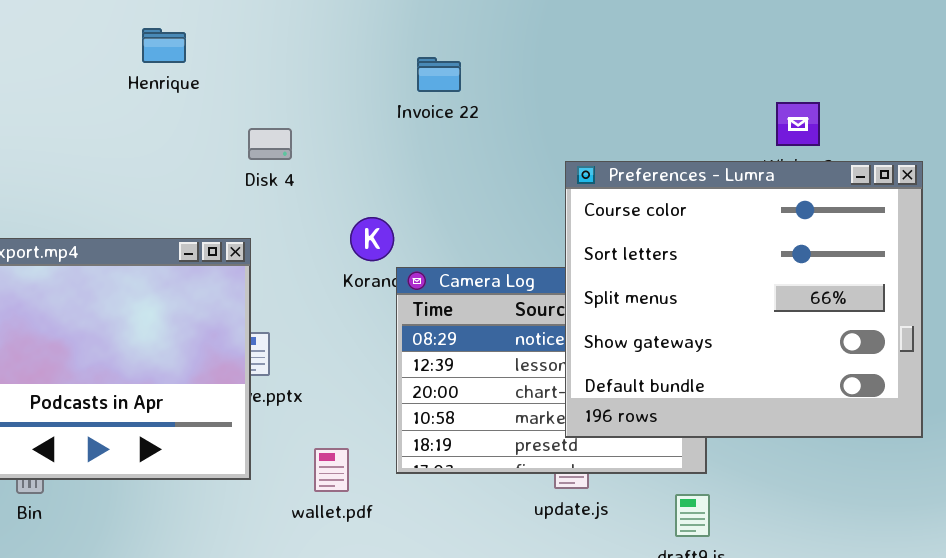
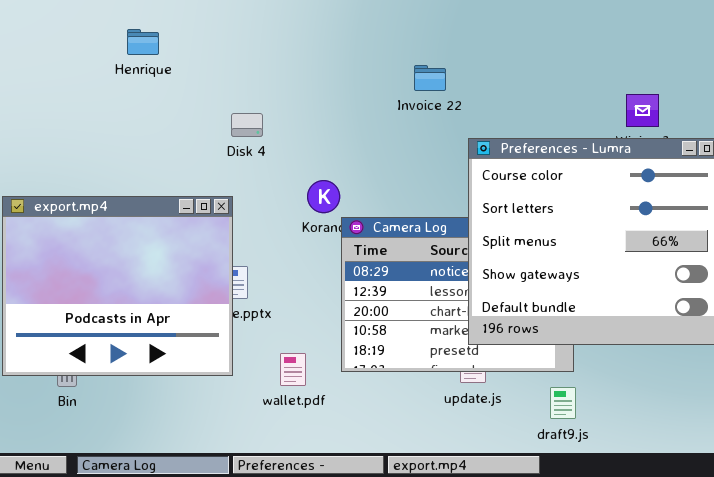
Henrique: [142,28,186,63] -> [127,29,159,55], moved
Invoice 22: [417,57,461,92] -> [414,65,446,91], moved

